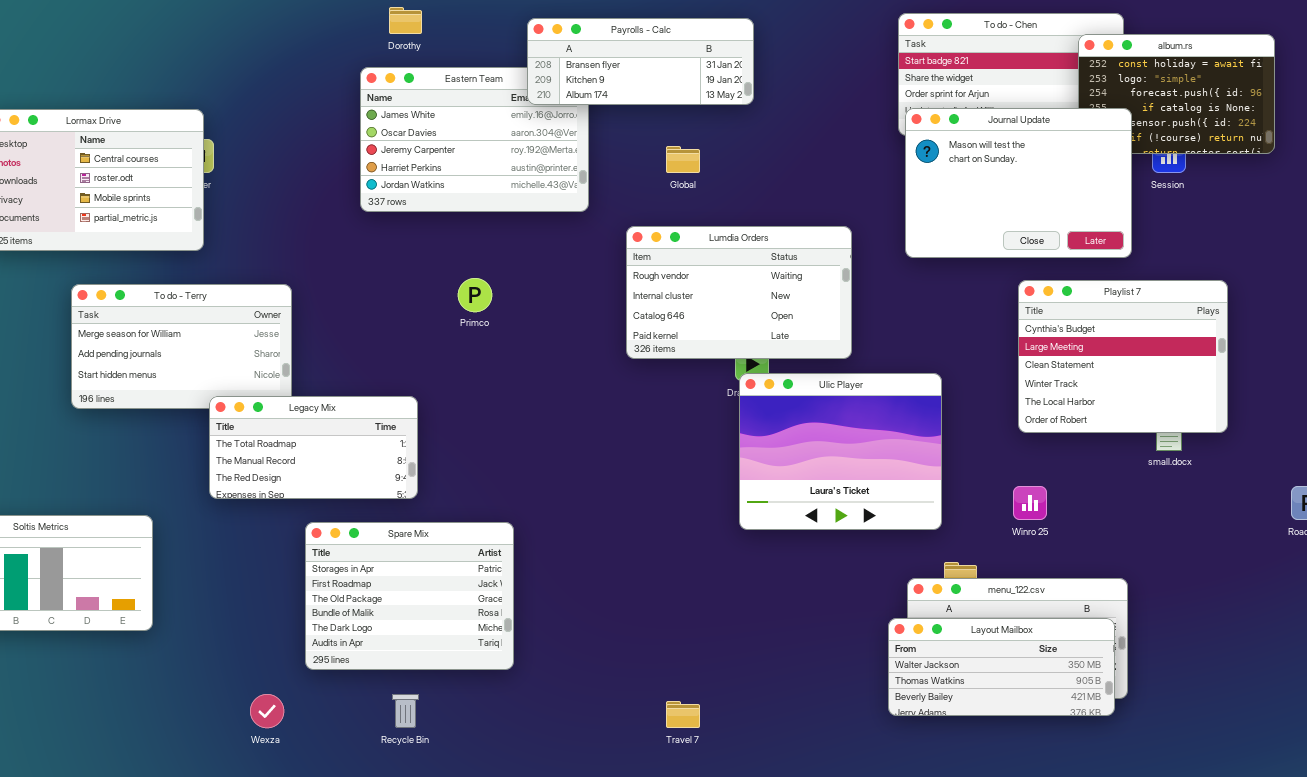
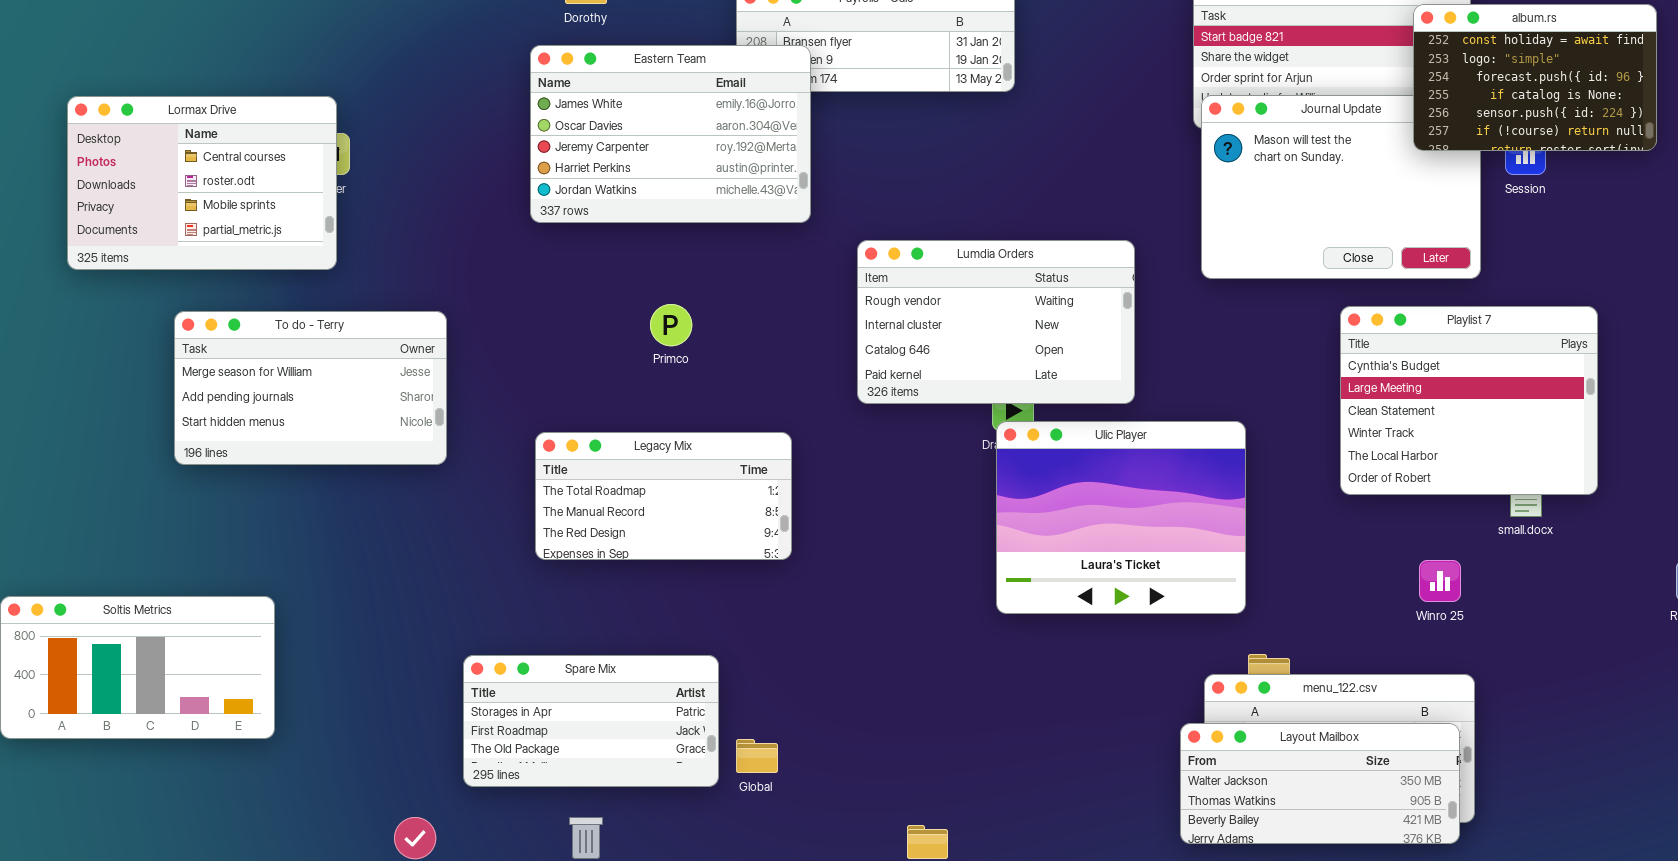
album.rs: [1078,34,1275,154] -> [1413,4,1657,151], raised
Eastern Team: [360,67,589,212] -> [530,45,811,223], raised
Global: [666,146,700,173] -> [736,739,778,773], moved
Legacy Mix: [209,396,418,499] -> [535,432,792,560], moved
Winro 25: [1013,486,1047,520] -> [1419,560,1461,602], moved
Spare Mix: [305,522,514,670] -> [463,655,719,787], resized

